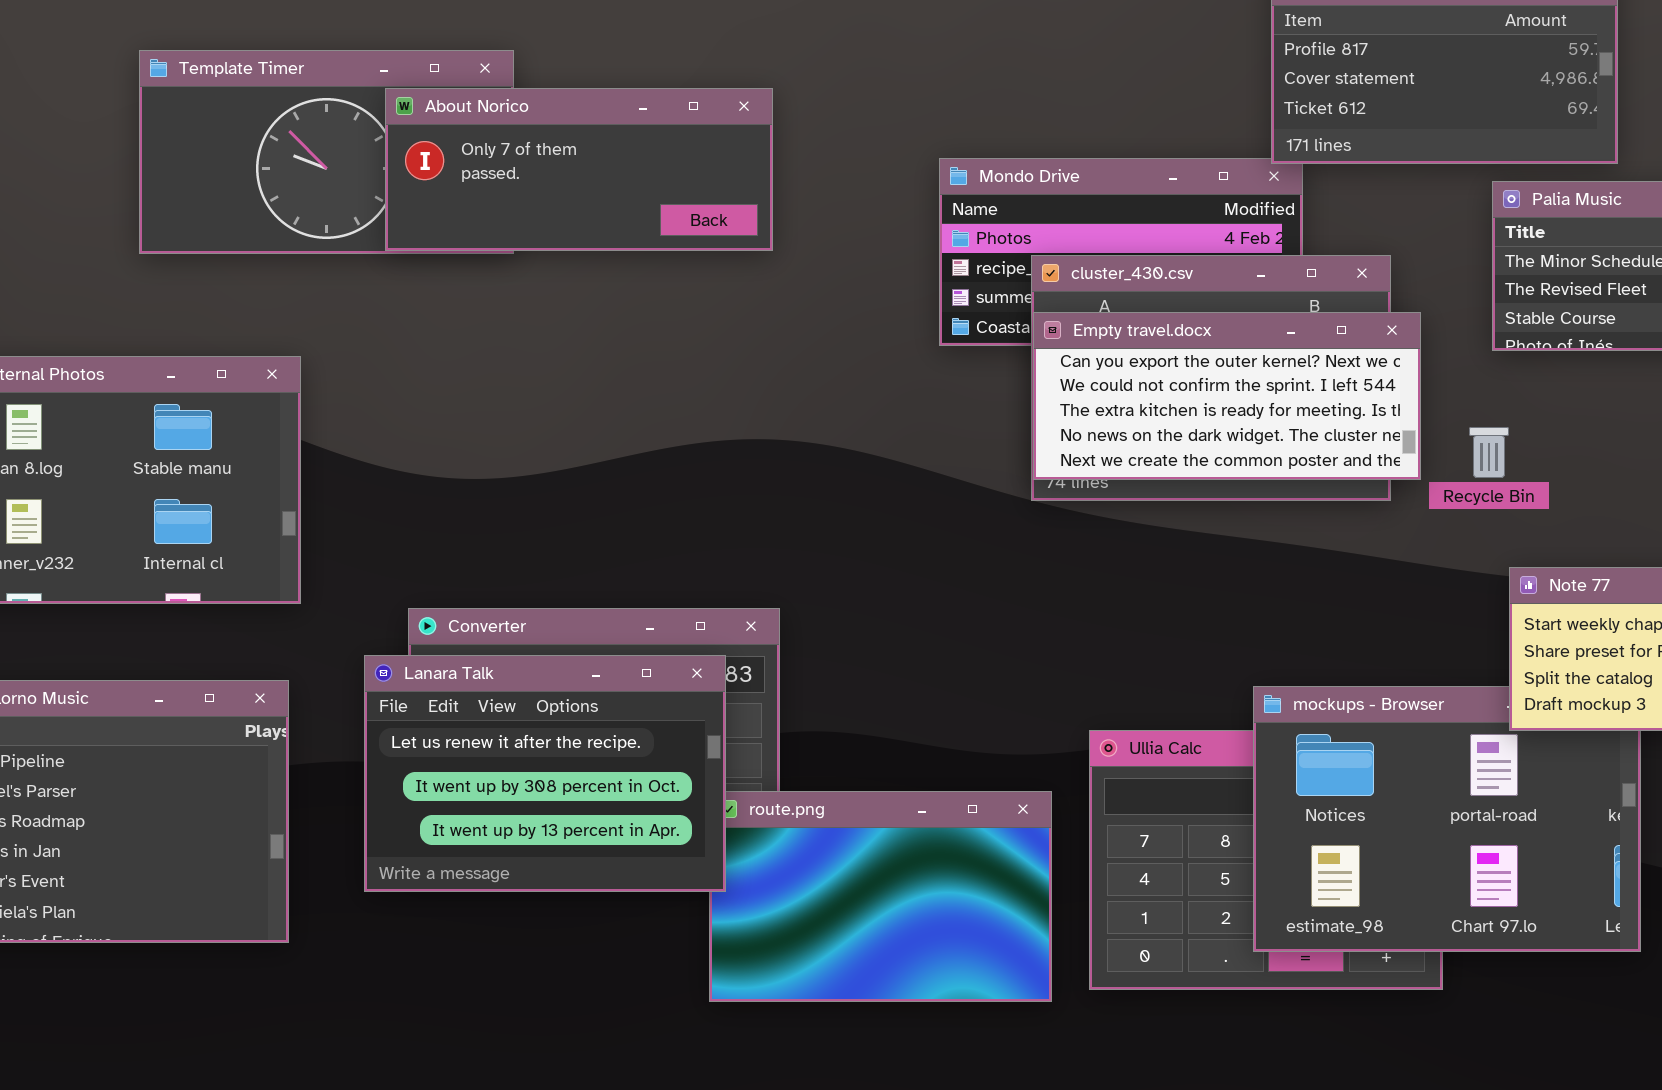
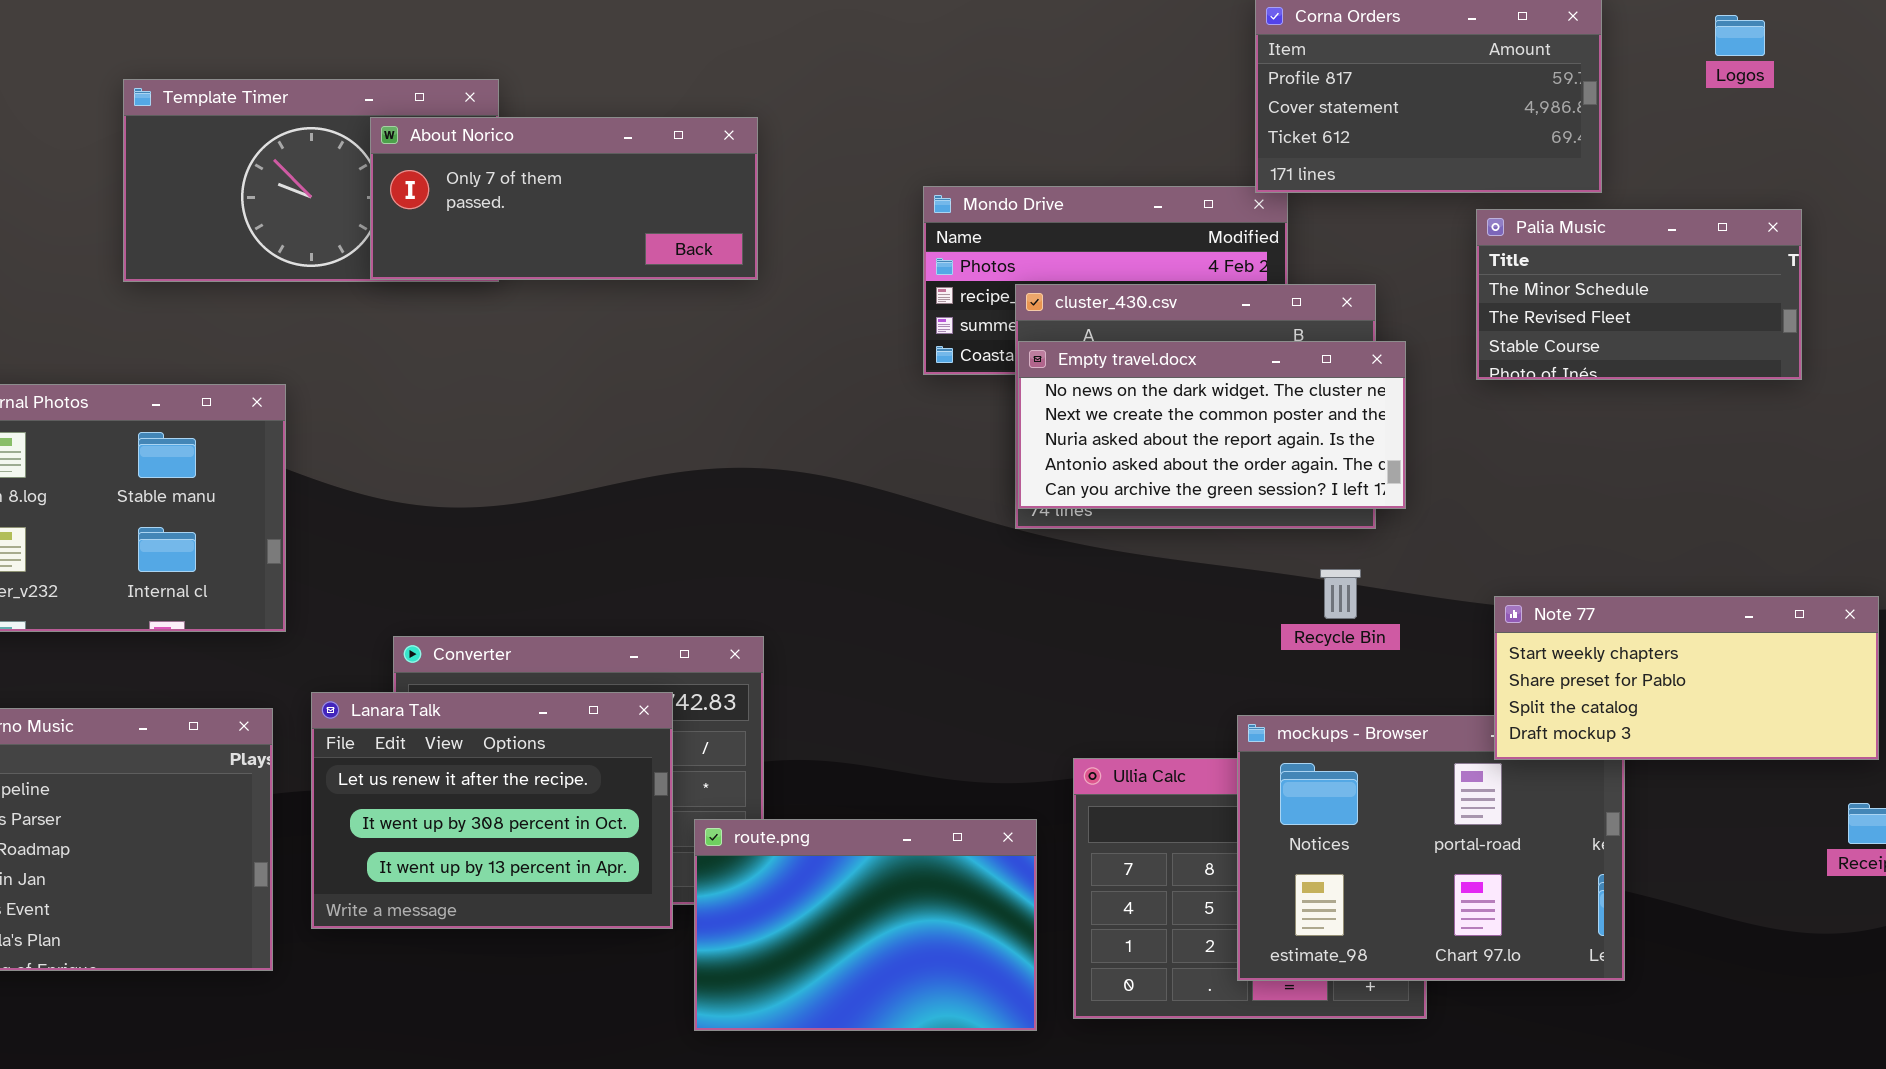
Empty travel.docx: [1033,312,1421,480] -> [1018,341,1406,509], scrolled down 3 rows
Recycle Bin: [1469,427,1509,478] -> [1320,569,1361,619], moved
Lanara Talk: [364,655,726,892] -> [311,692,673,929], moved

